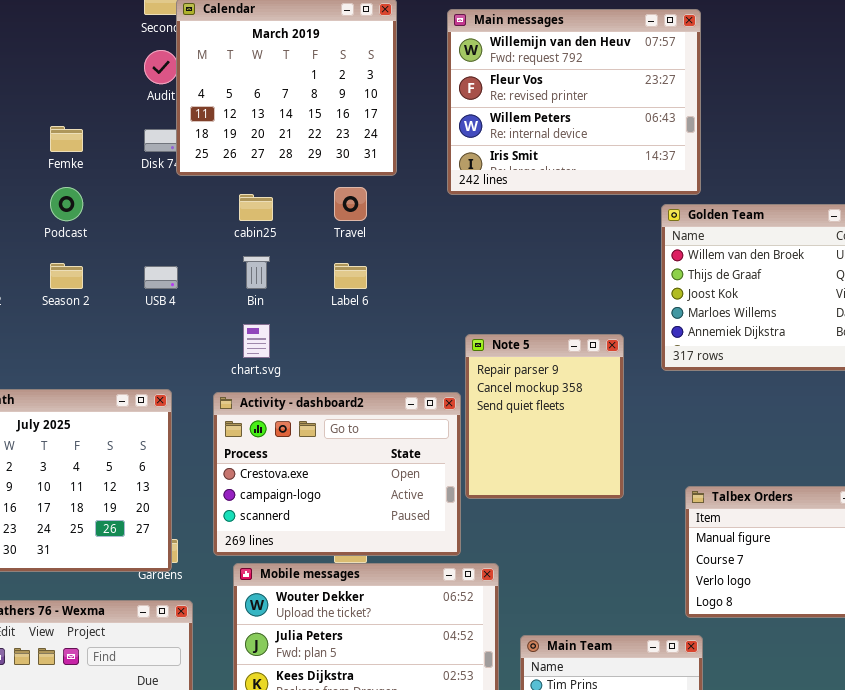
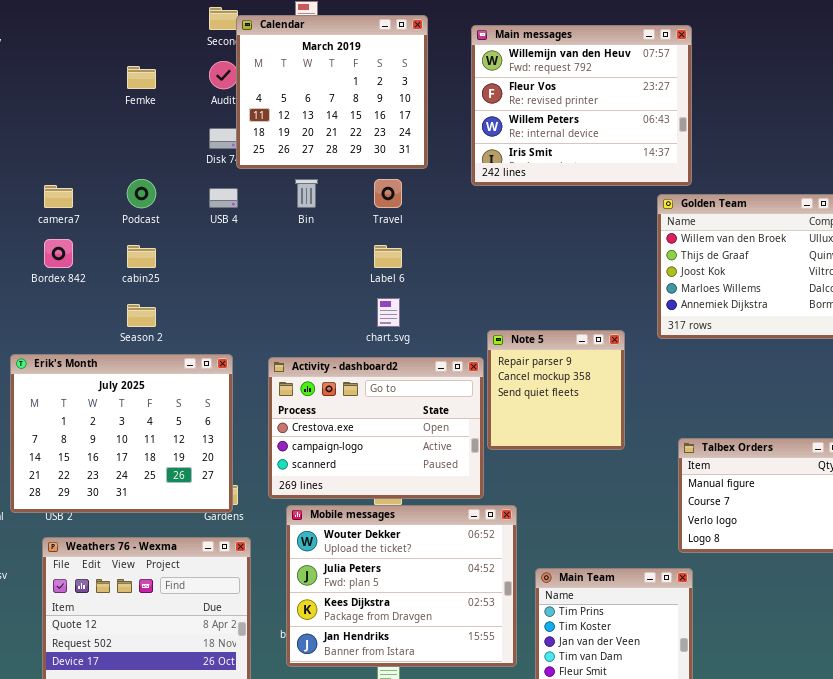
Femke: [50,126,83,152] -> [127,66,156,89], moved
cabin25: [239,194,273,221] -> [127,245,156,268], moved
Bin: [243,256,270,289] -> [295,179,318,208], moved
Season 2: [50,263,83,289] -> [127,304,156,327], moved
USB 4: [144,266,178,289] -> [209,188,238,208], moved
chart.svg: [243,324,270,358] -> [377,298,400,327], moved
Note 5: [465,334,624,499] -> [487,330,625,450], resized

